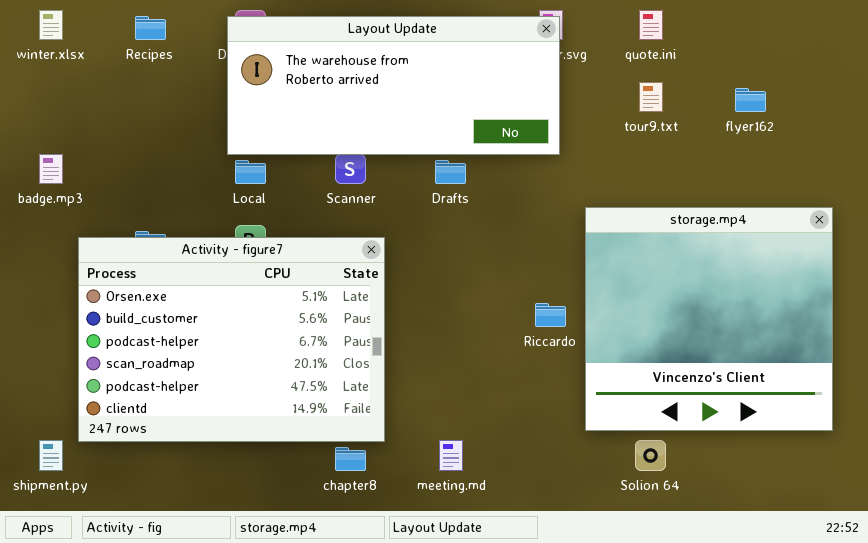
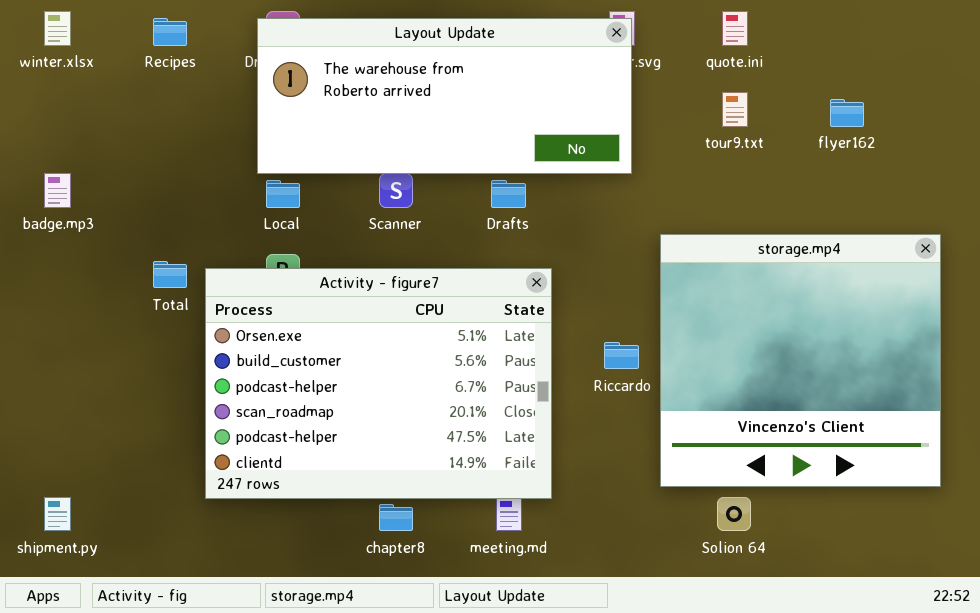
Activity - figure7: [78,237,385,442] -> [205,268,552,499], moved

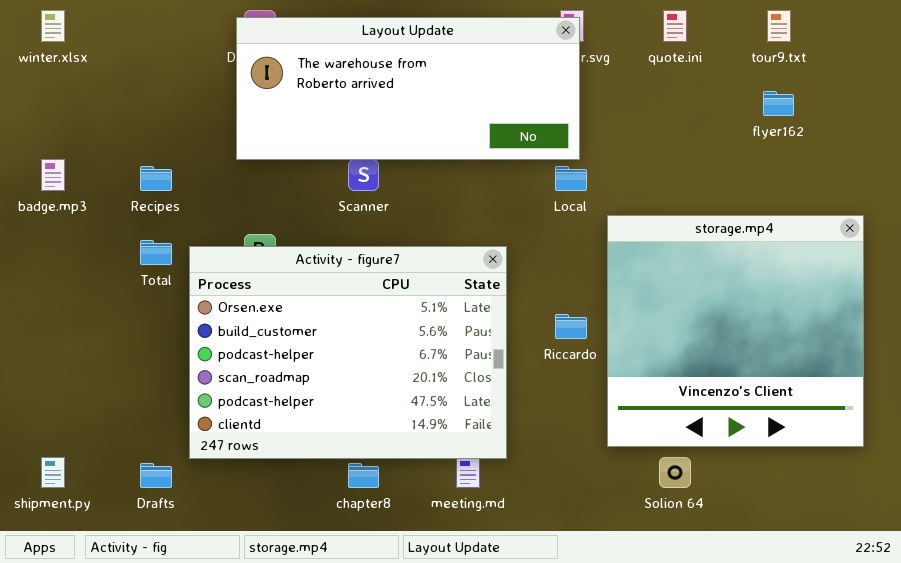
Recipes: [153,18,187,46] -> [140,166,172,191], moved
tour9.txt: [722,92,748,127] -> [767,10,791,42], moved
Local: [266,180,300,208] -> [555,166,587,191], moved
Drafts: [491,180,526,208] -> [140,463,172,488], moved

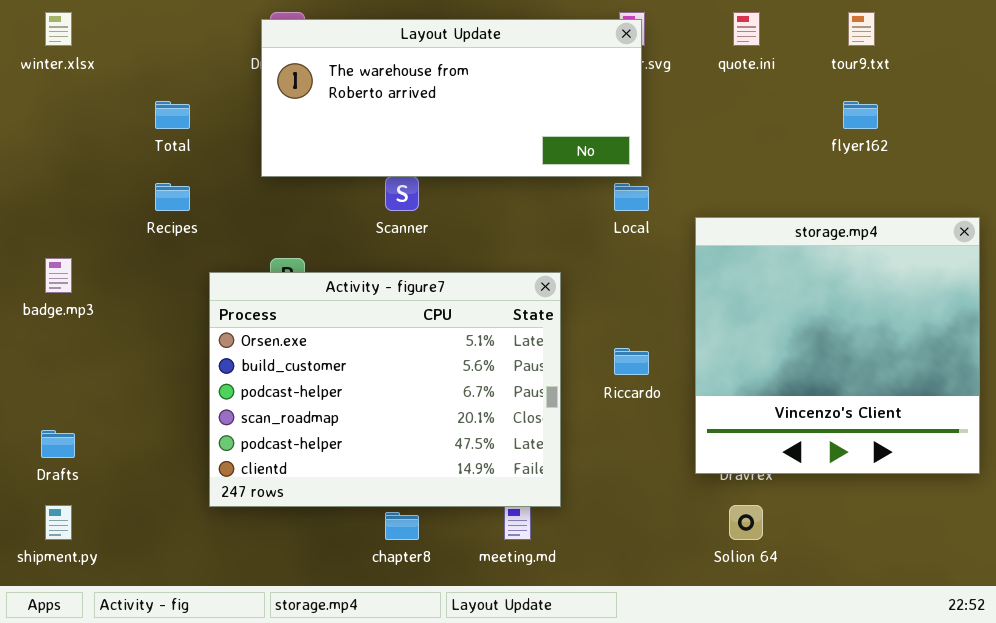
badge.mp3: [41,159,65,191] -> [45,258,72,293], moved
storage.mp4: [607,215,864,447] -> [695,217,980,474], moved
Total: [140,240,172,265] -> [155,101,190,129], moved
Drafts: [140,463,172,488] -> [41,430,75,458], moved

